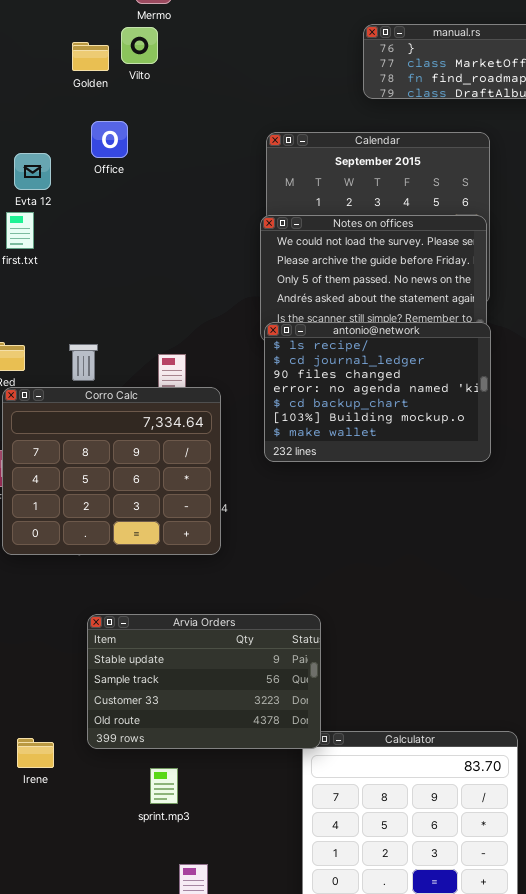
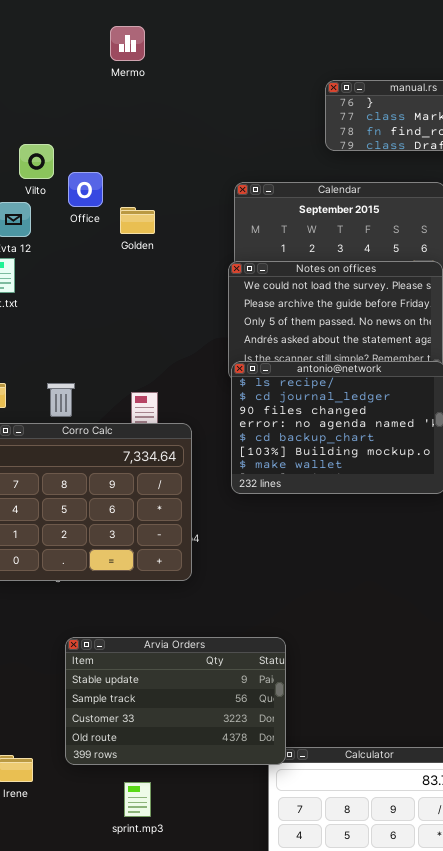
Vilto: [121,27,158,64] -> [19,144,54,179], moved
Golden: [72,42,109,71] -> [120,207,155,234], moved

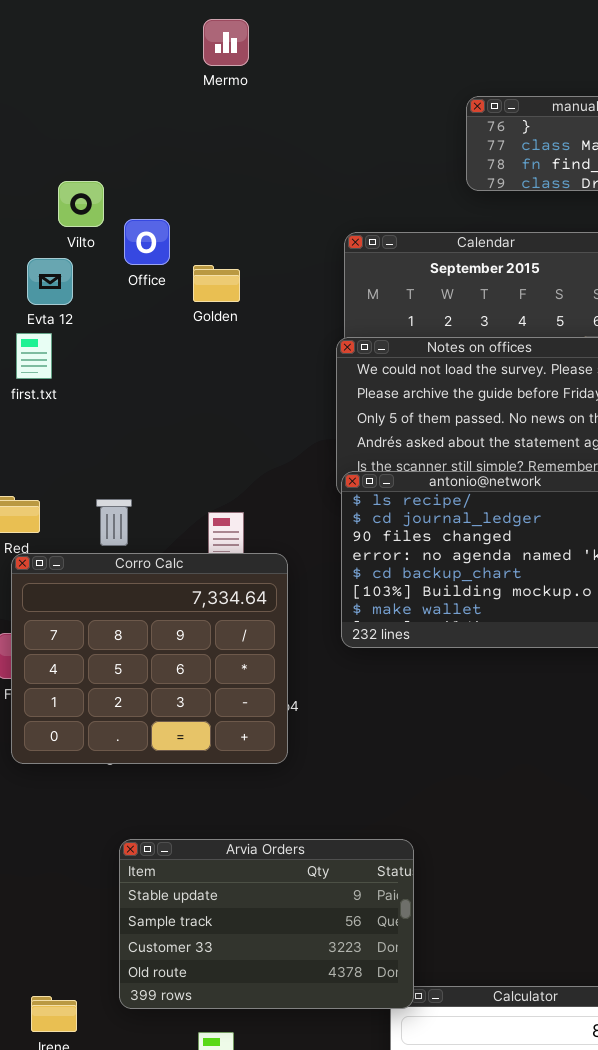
Mermo: [110,26,145,61] -> [203,19,249,66], moved

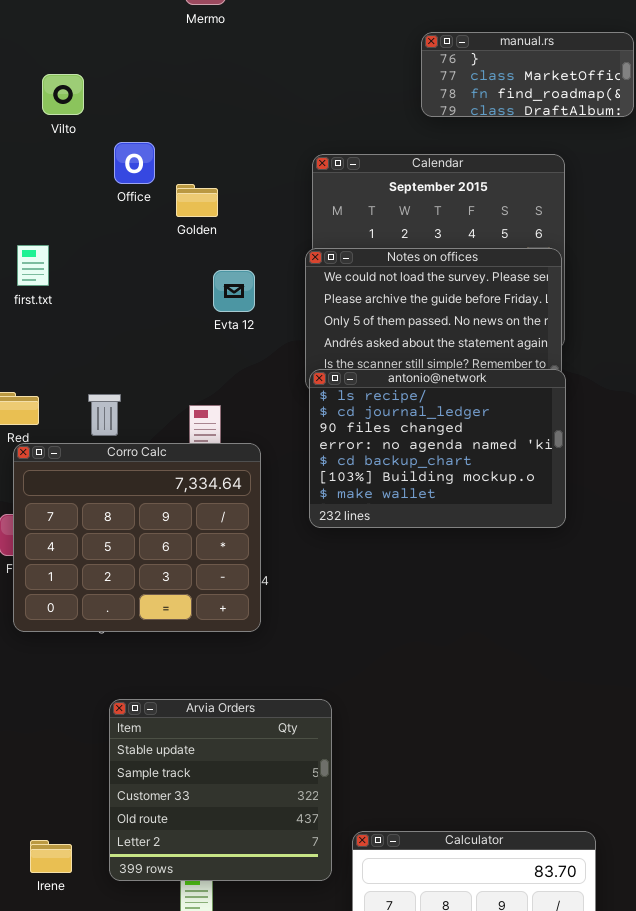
Vilto: [58,181,104,227] -> [42,74,84,115], moved
Evta 12: [27,258,73,305] -> [213,270,255,312], moved
Arvia Orders: [119,839,414,1009] -> [109,699,332,881], resized

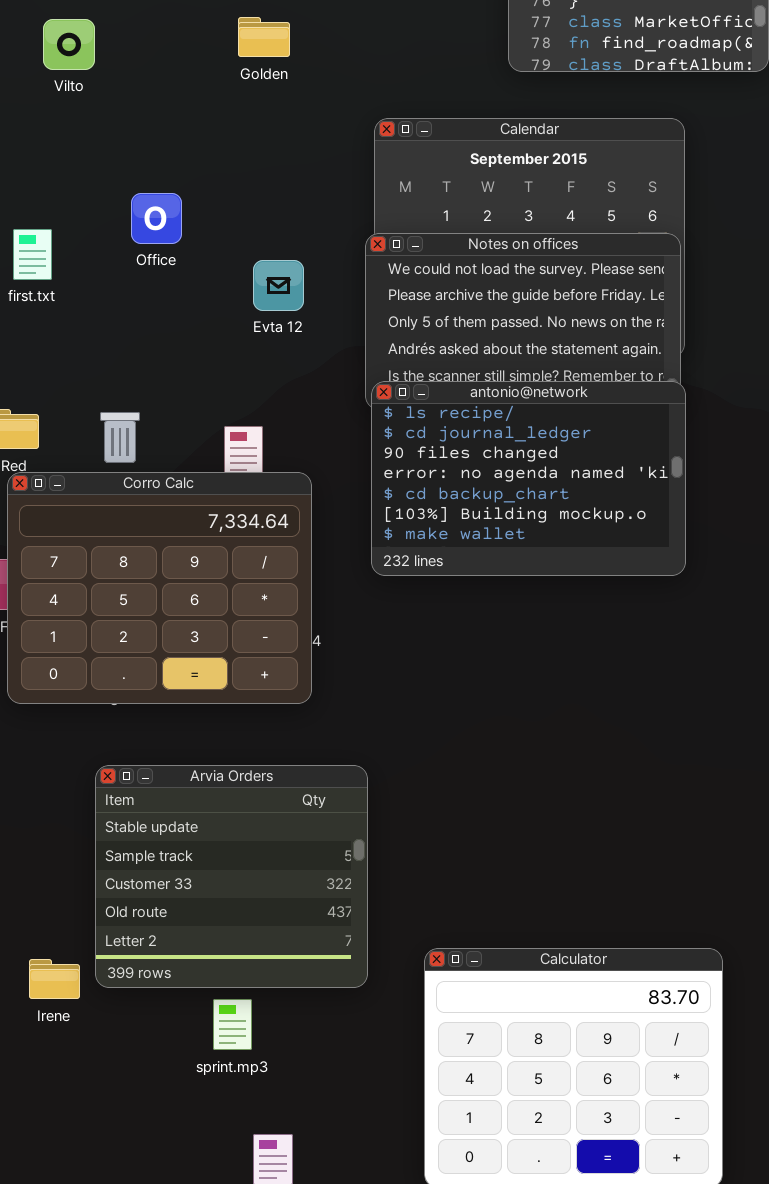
Office: [114,142,155,184] -> [131,193,182,244], moved
Golden: [176,184,218,217] -> [238,17,290,57], moved
Arvia Orders: [109,699,332,881] -> [95,765,368,988], moved

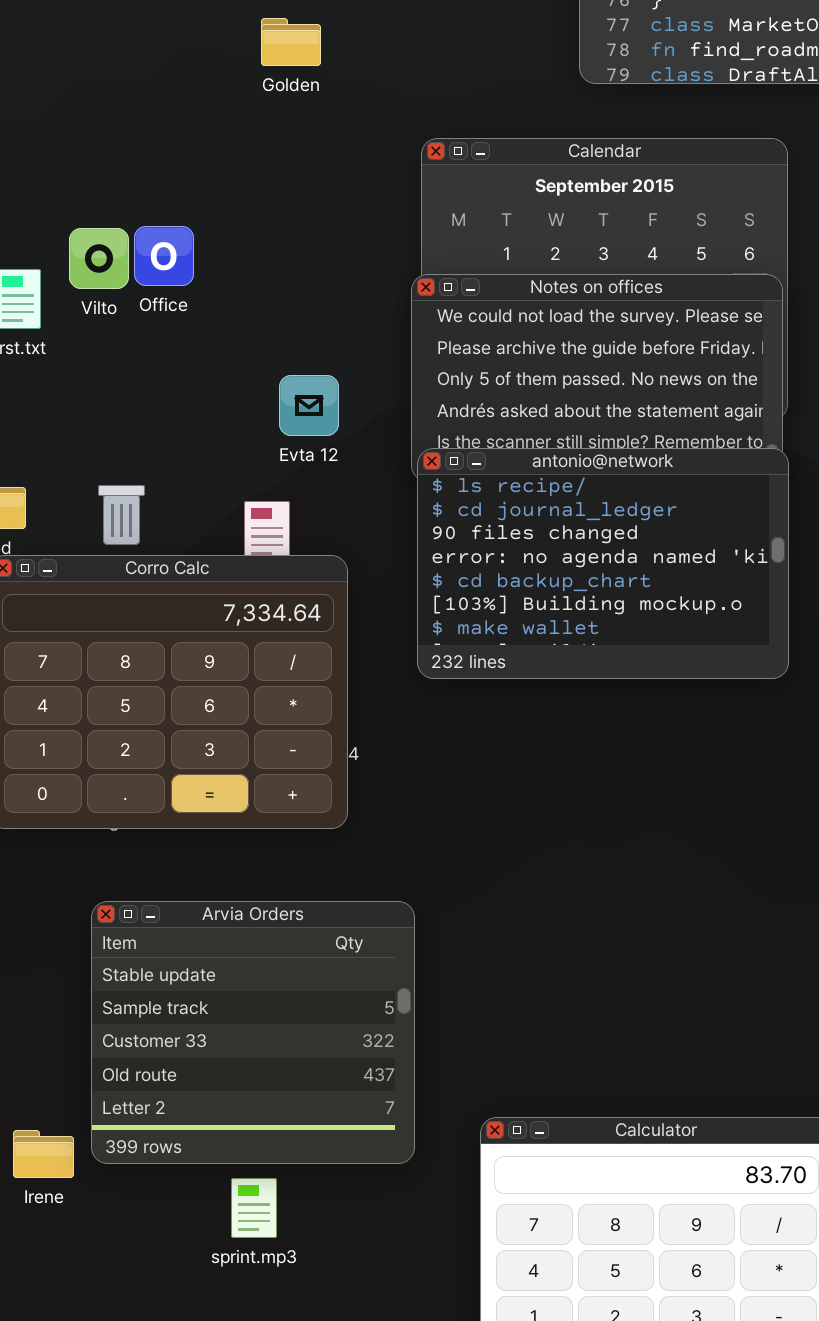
Vilto: [43,19,95,70] -> [69,228,129,289], moved
Evta 12: [253,260,304,311] -> [279,375,339,436], moved

